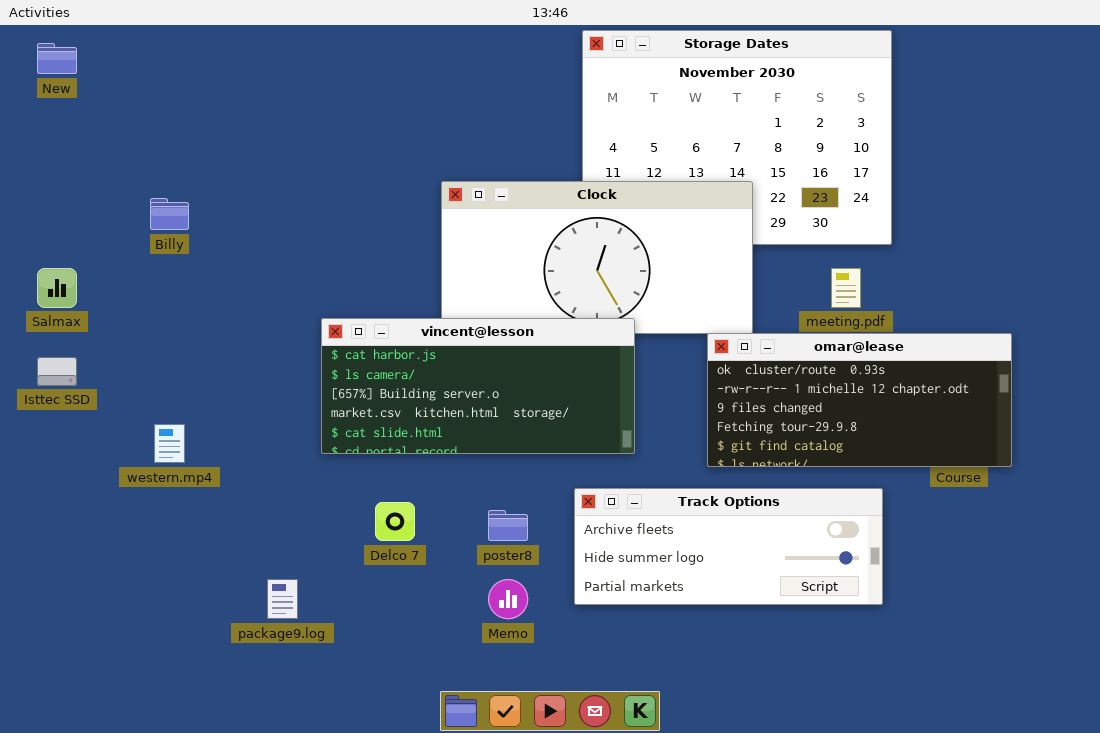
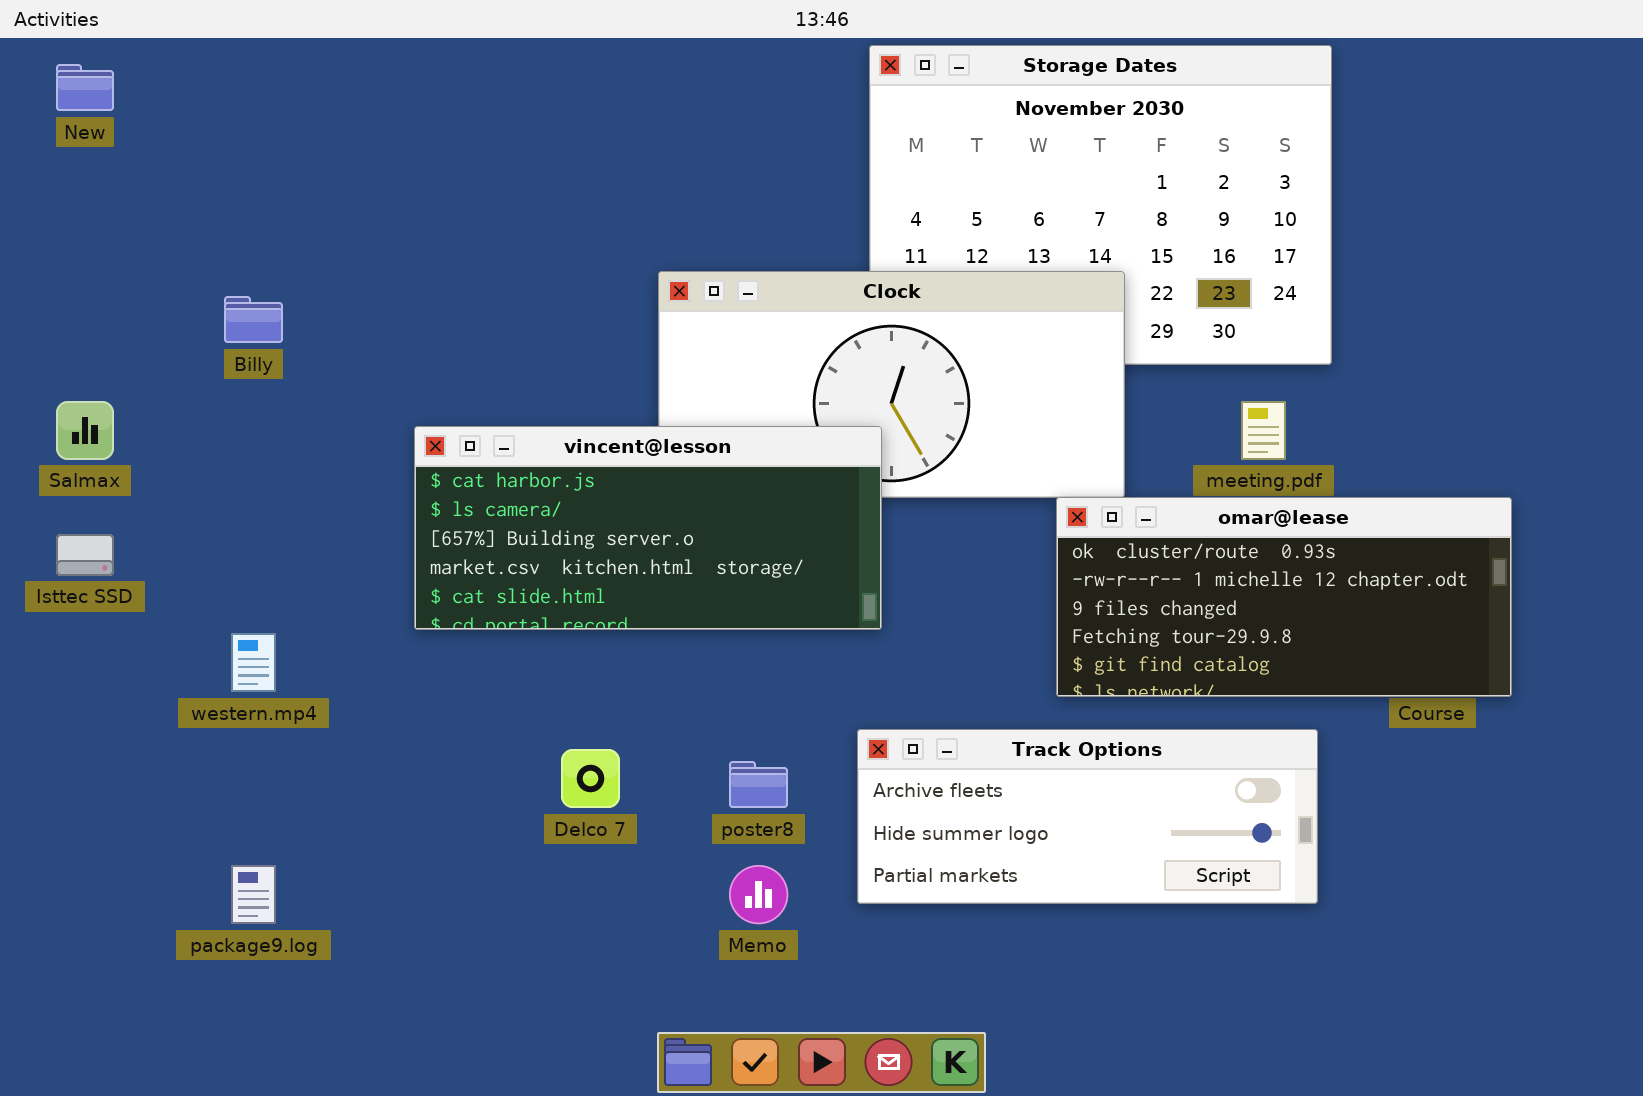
vincent@lesson: [321,318,635,454] -> [414,426,882,630], moved
package9.log: [267,579,298,619] -> [231,865,276,924], moved

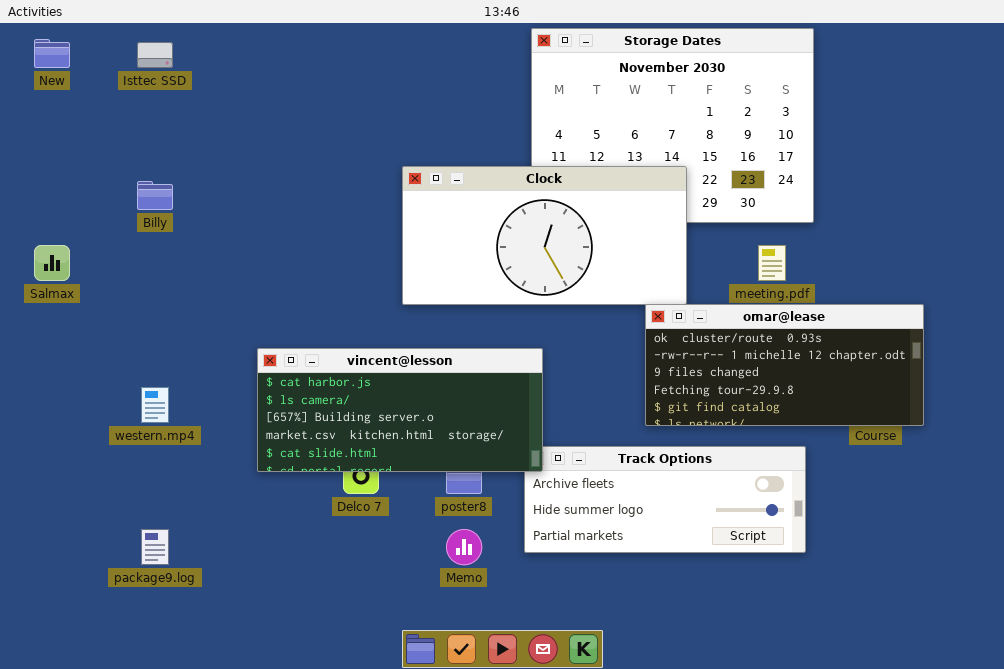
vincent@lesson: [414,426,882,630] -> [257,348,543,472], moved
Isttec SSD: [56,534,114,576] -> [137,42,173,68], moved

